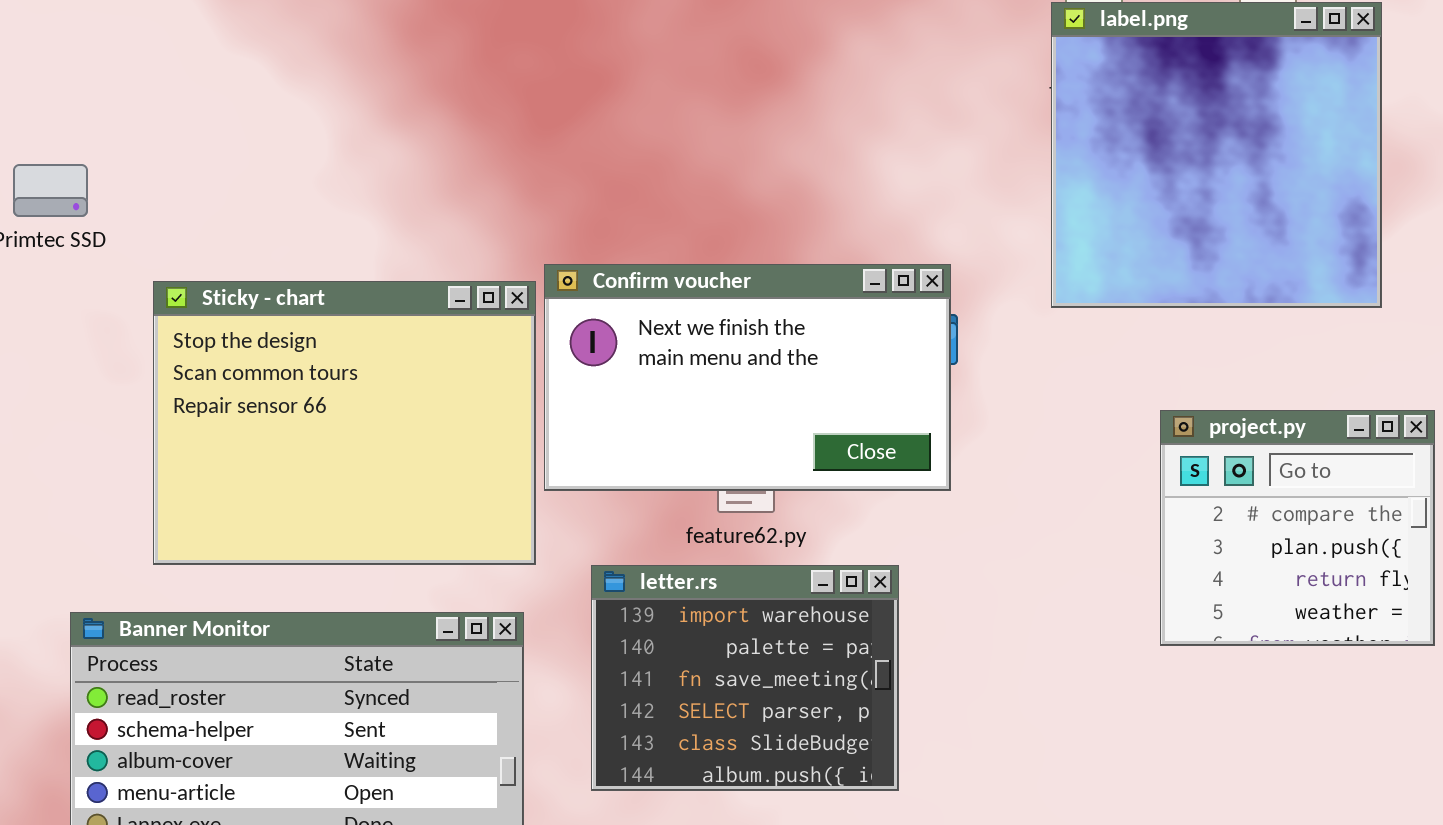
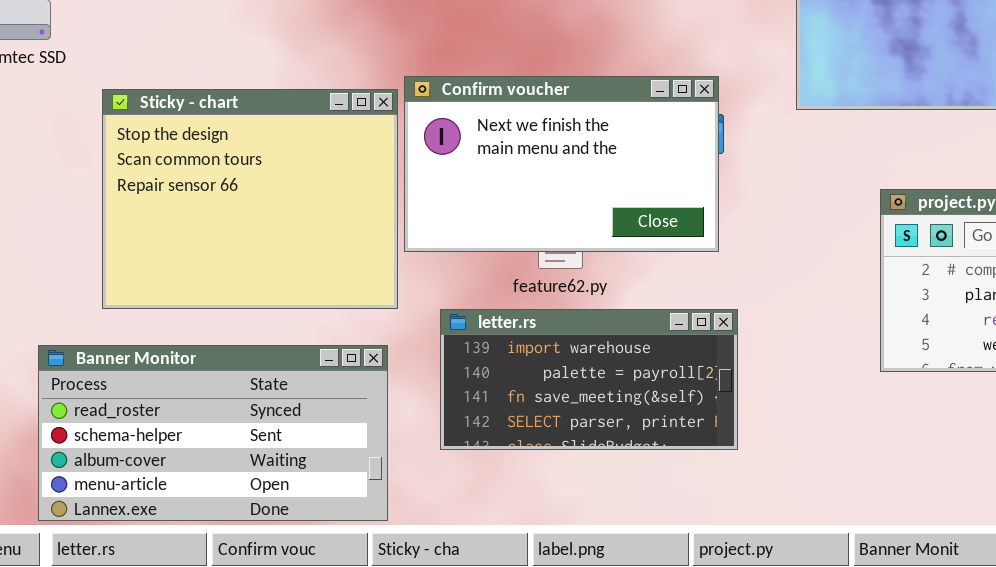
letter.rs: [591,565,899,791] -> [440,309,738,450], resized

